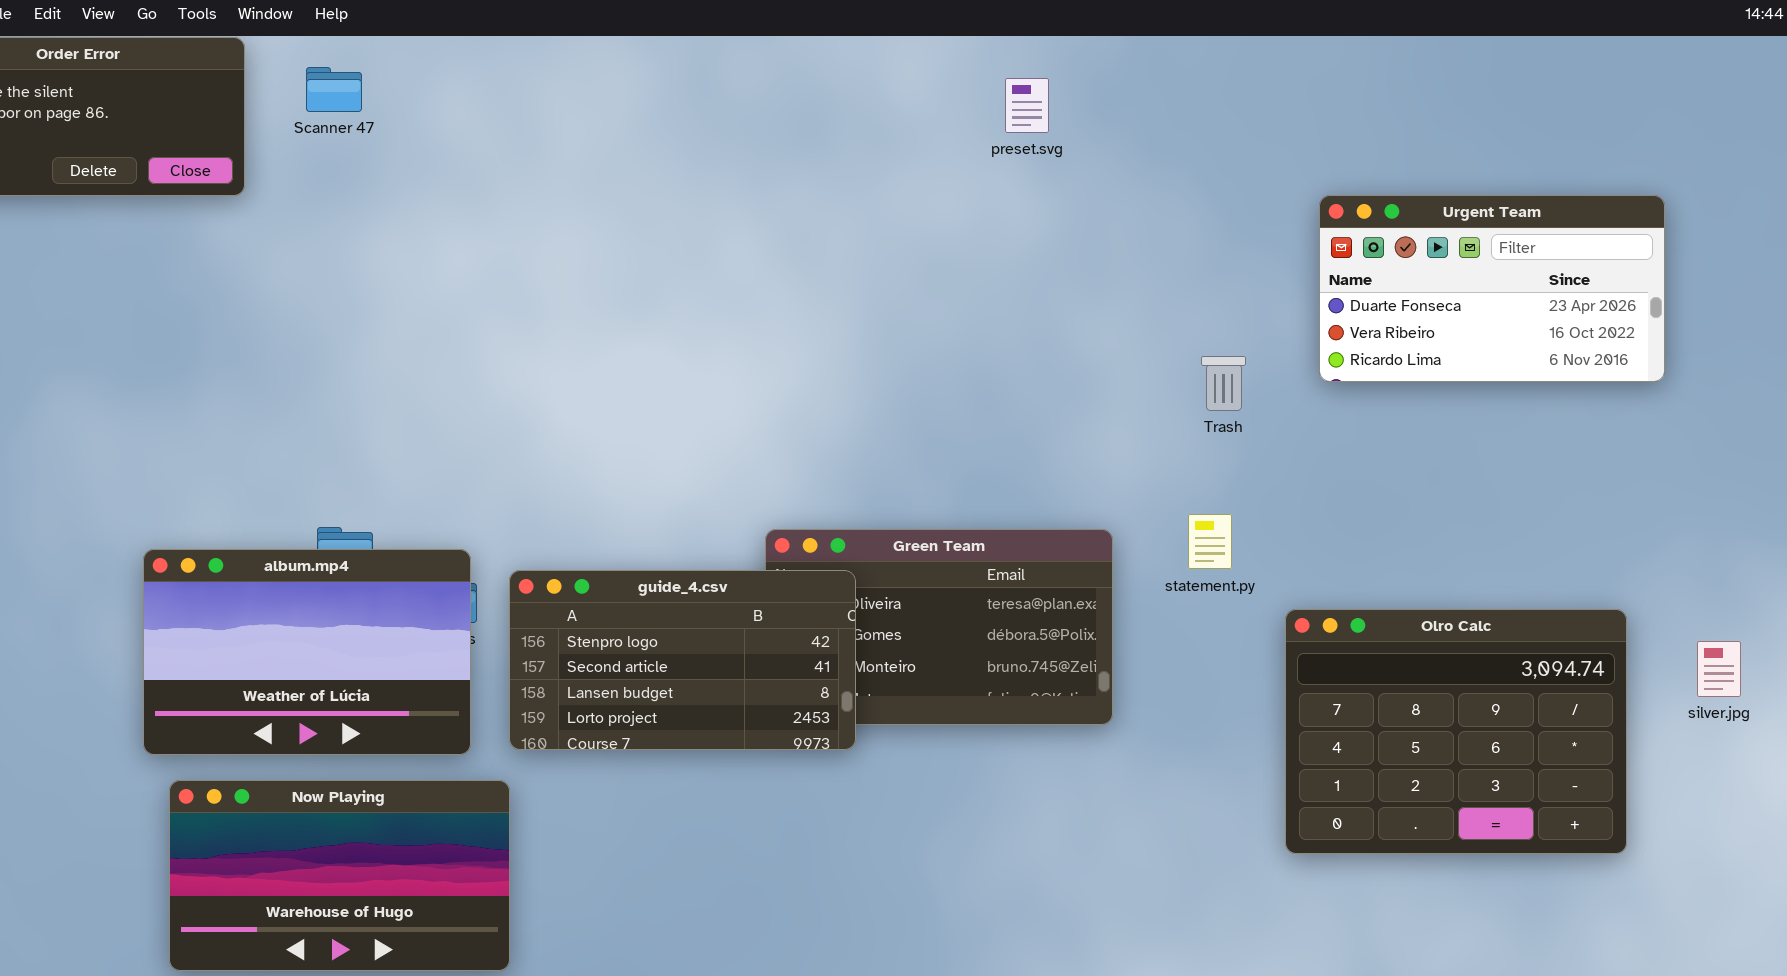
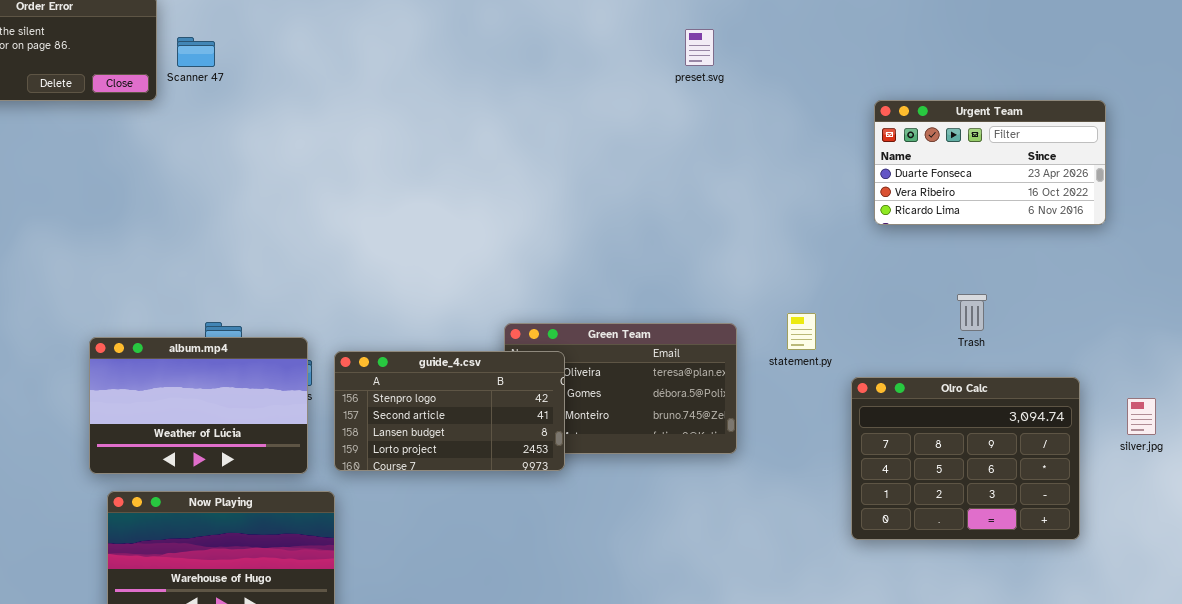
Scanner 47: [306,67,362,112] -> [177,37,215,67], moved
preset.svg: [1005,78,1049,133] -> [685,29,714,66], moved
Trash: [1201,356,1246,411] -> [957,294,987,331], moved

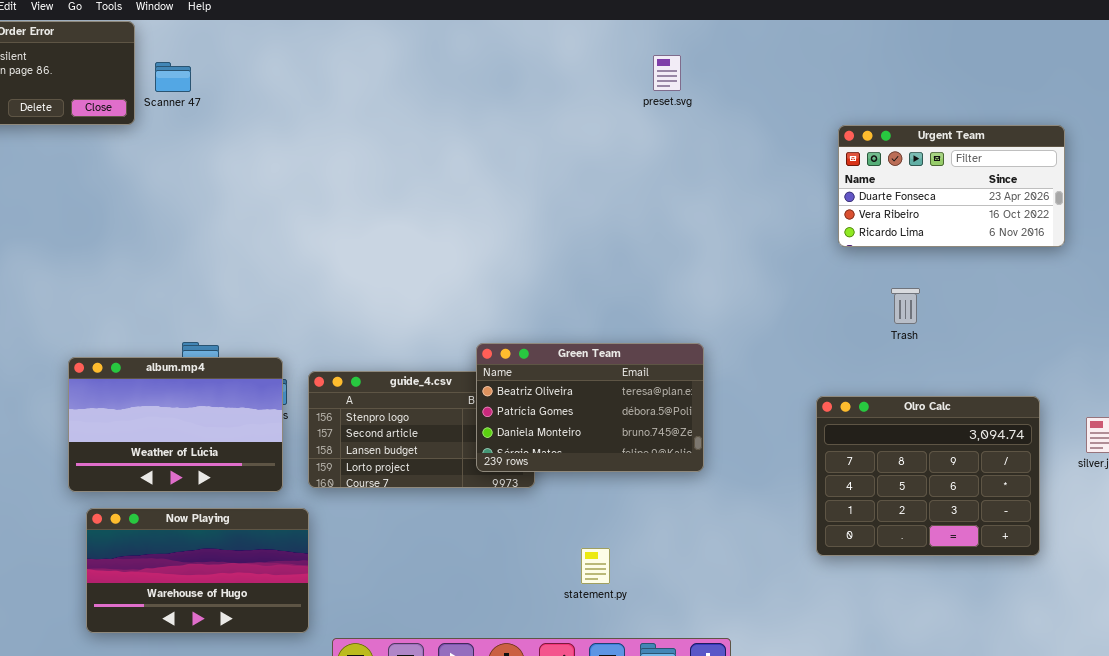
Trash: [957,294,987,331] -> [891,288,920,324], moved
statement.py: [787,313,816,350] -> [581,548,610,584], moved
Green Team: [504,323,737,454] -> [476,343,704,472], raised

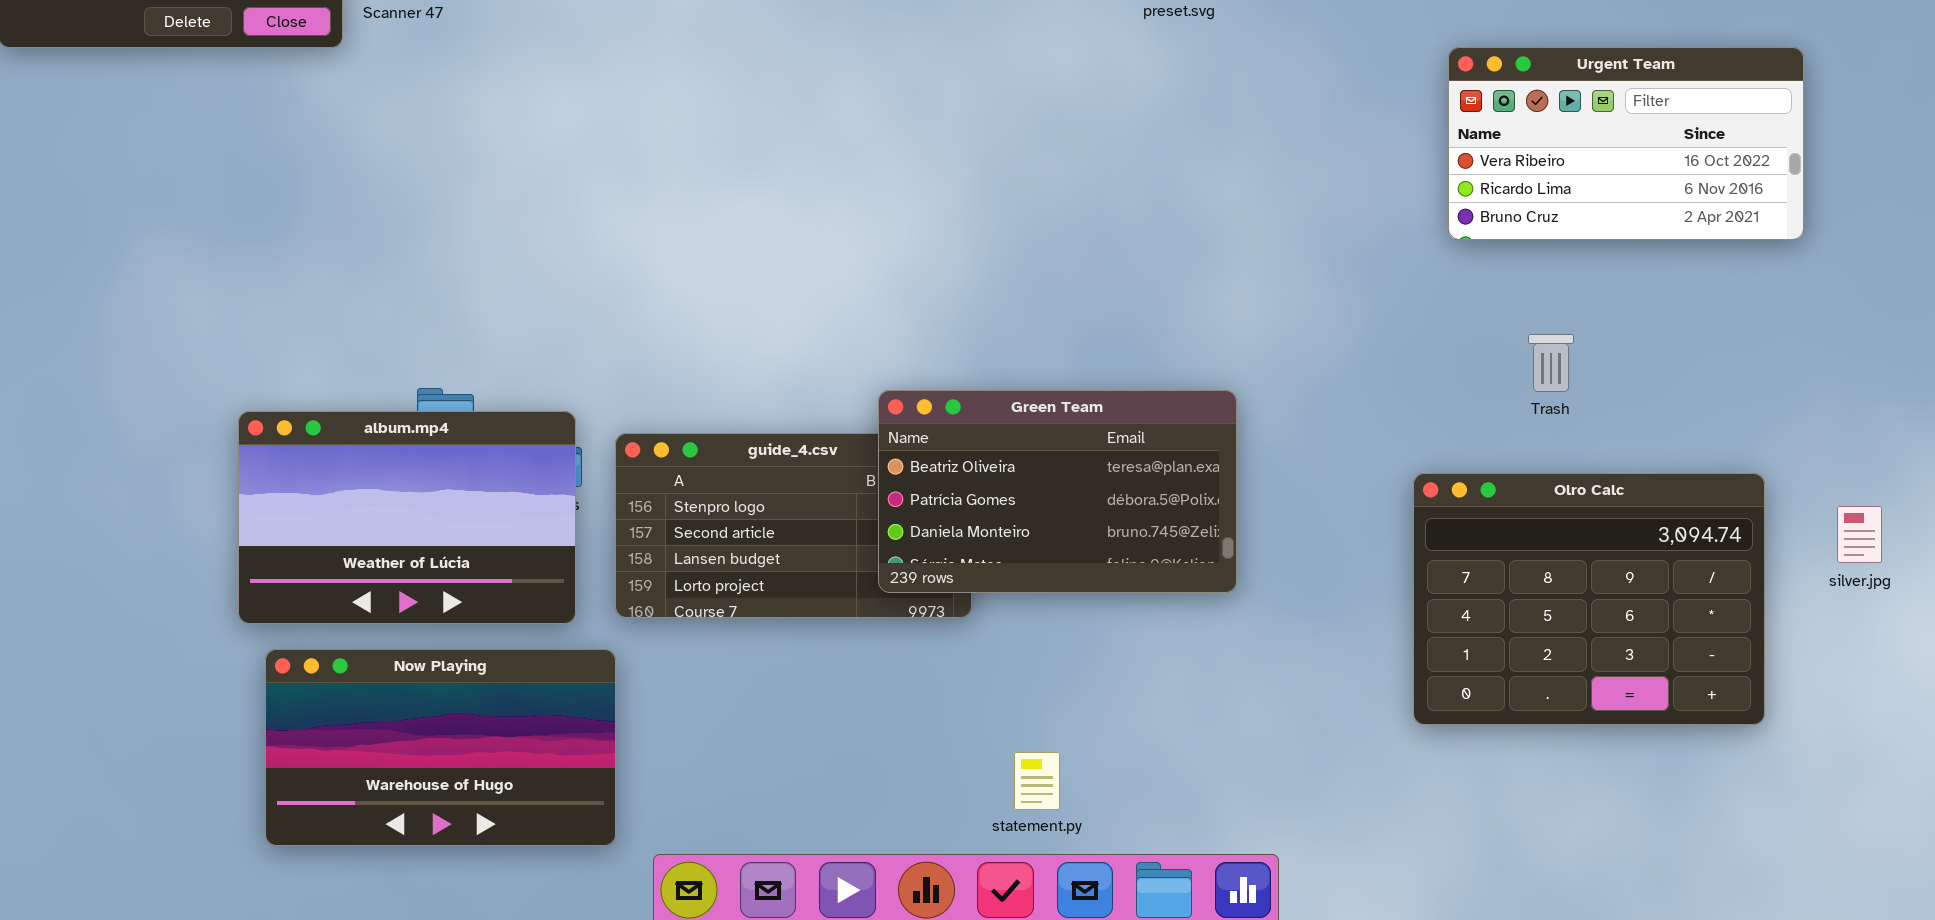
Urgent Team: [838,125,1065,247] -> [1448,47,1804,240], scrolled down 1 row
Trash: [891,288,920,324] -> [1528,334,1574,392], moved
statement.py: [581,548,610,584] -> [1014,752,1060,810], moved

